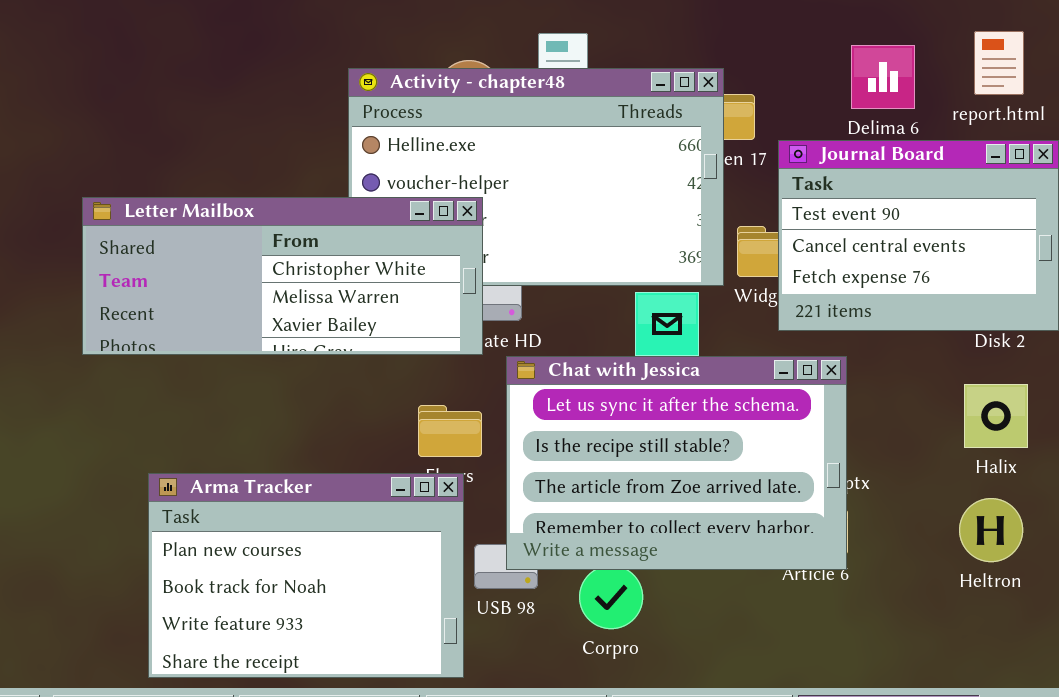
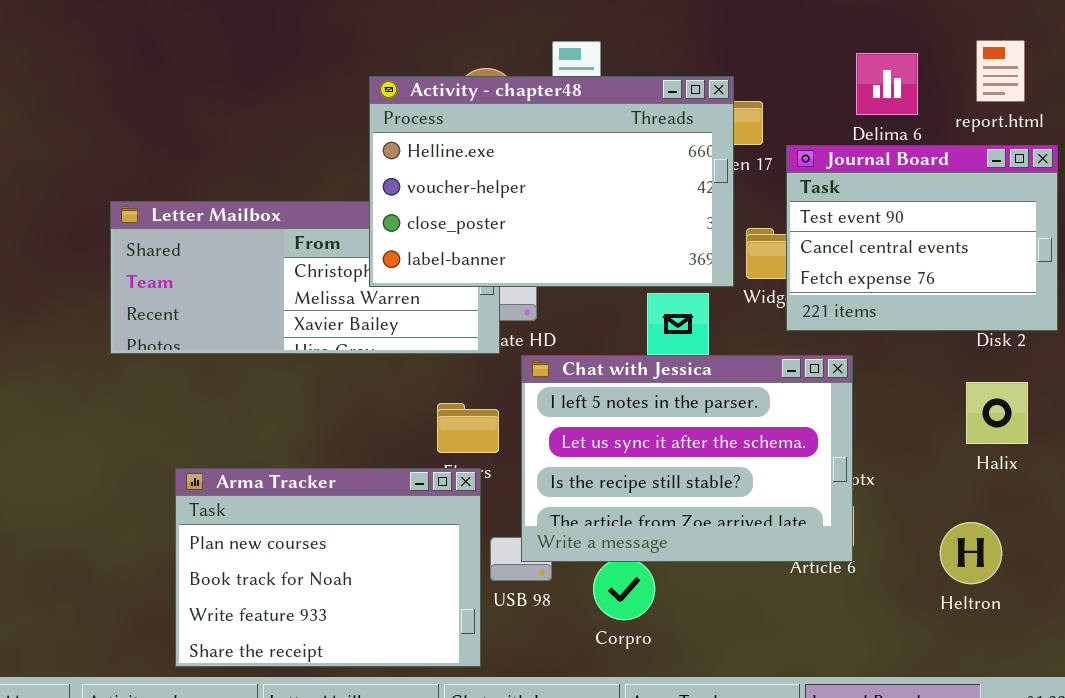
Activity - chapter48: [348,68,724,286] -> [369,76,734,287], raised
Chat with Jessica: [506,356,847,570] -> [521,355,853,562], scrolled up 1 row
Heltron: [959,498,1023,562] -> [940,522,1002,584], moved

